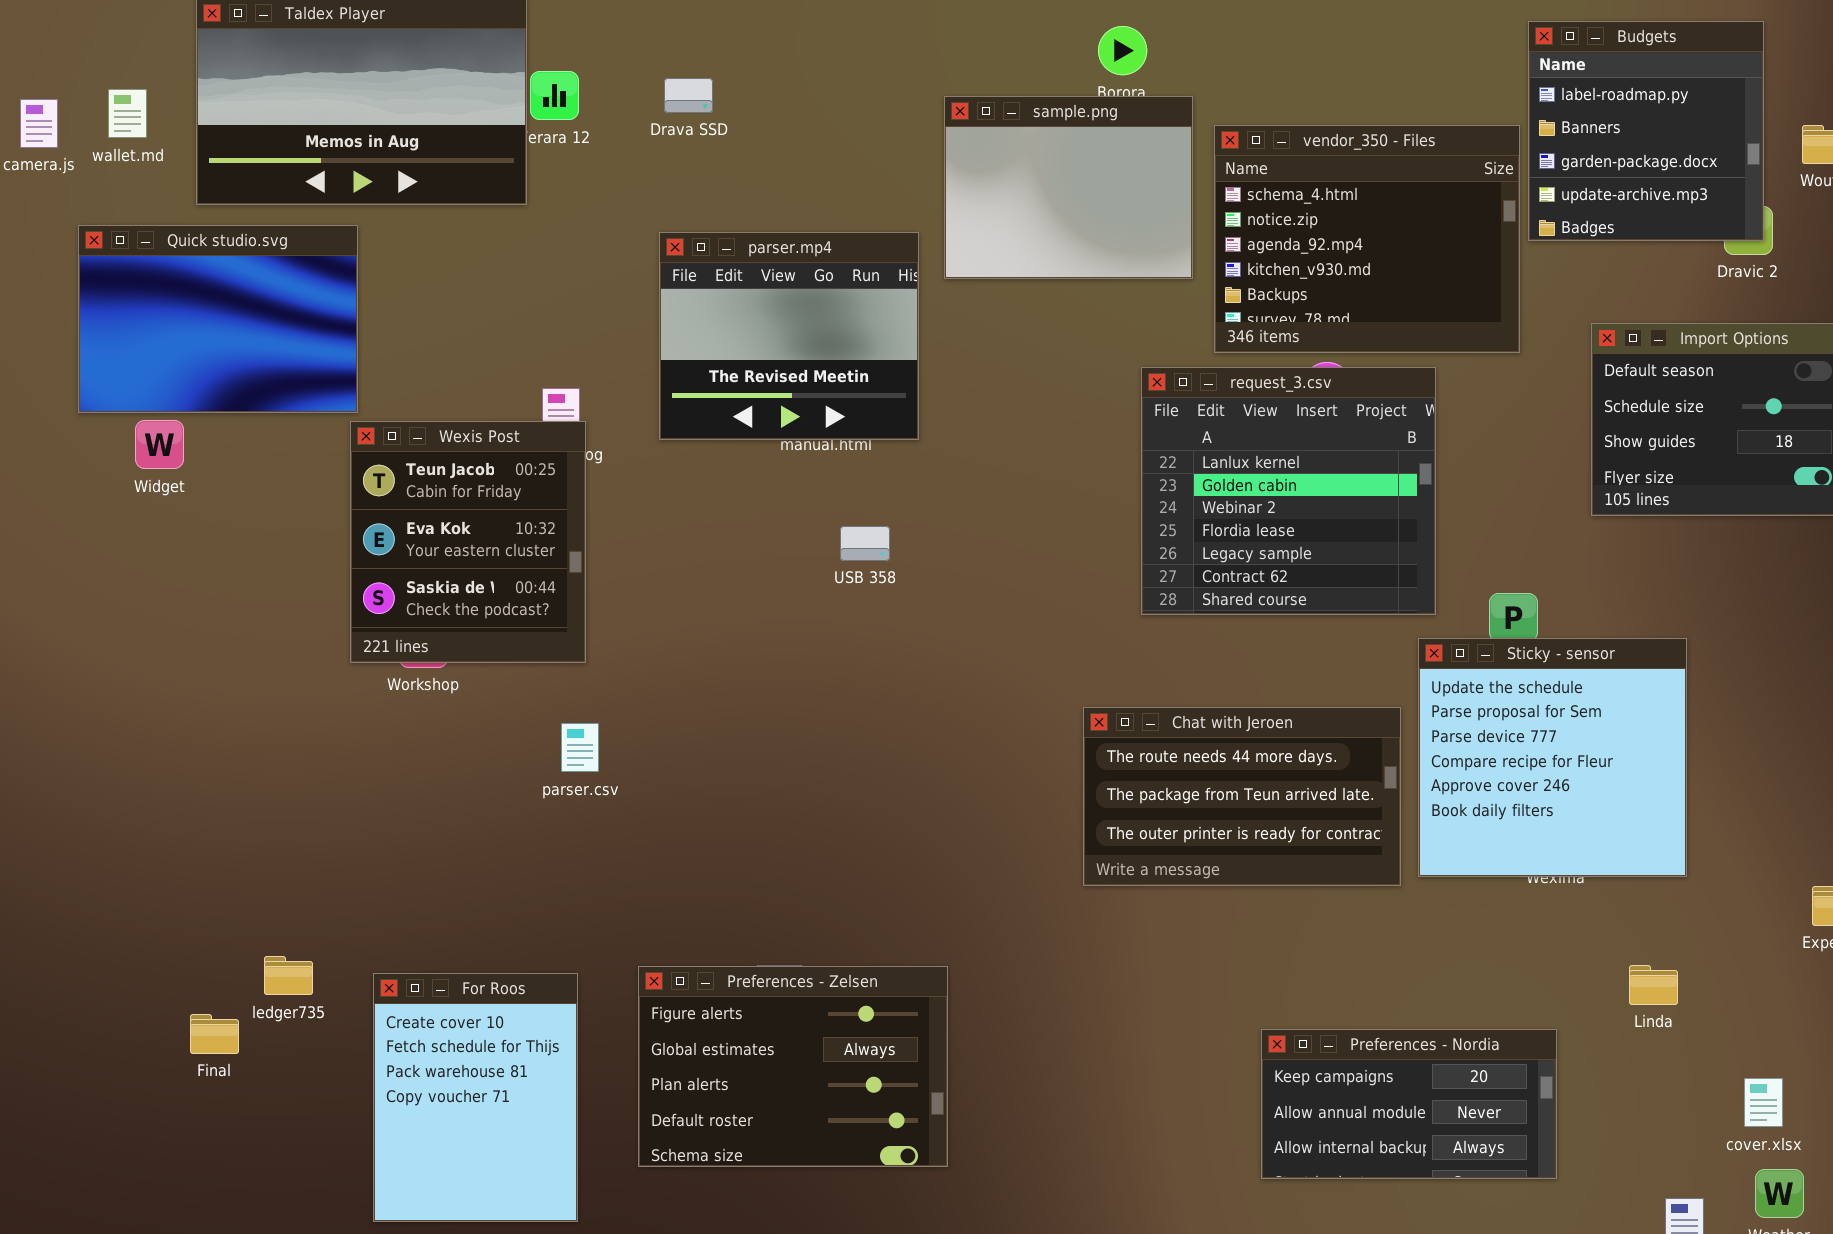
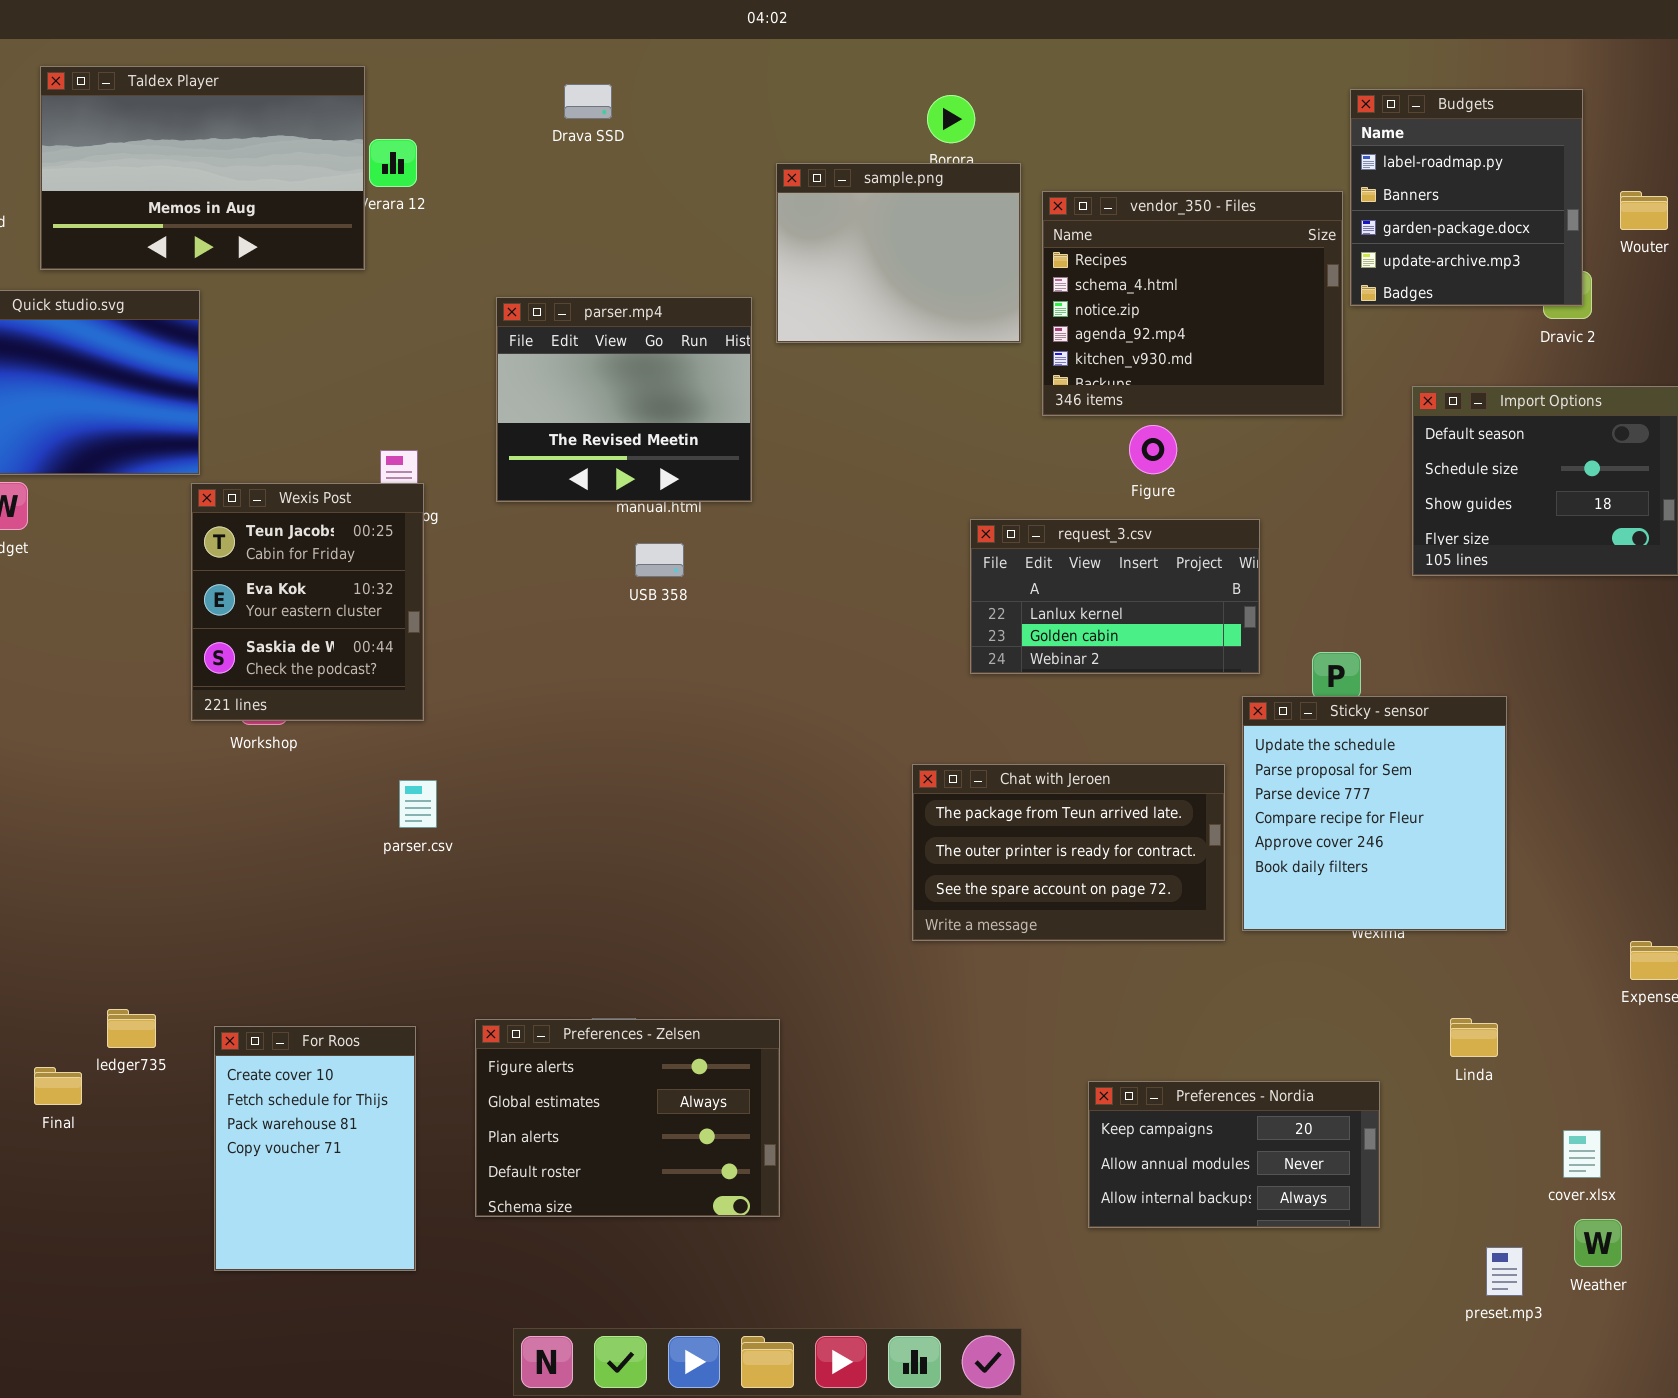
Drava SSD: [664,78,713,113] -> [564,84,612,119], moved
vendor_350 - Files: [1214,125,1520,353] -> [1042,191,1343,416], scrolled up 1 row
request_3.csv: [1141,367,1436,615] -> [970,519,1260,674], resized
USB 358: [840,526,890,561] -> [635,543,684,577], moved
Chat with Jeroen: [1083,707,1401,886] -> [912,764,1225,941], scrolled down 1 row

